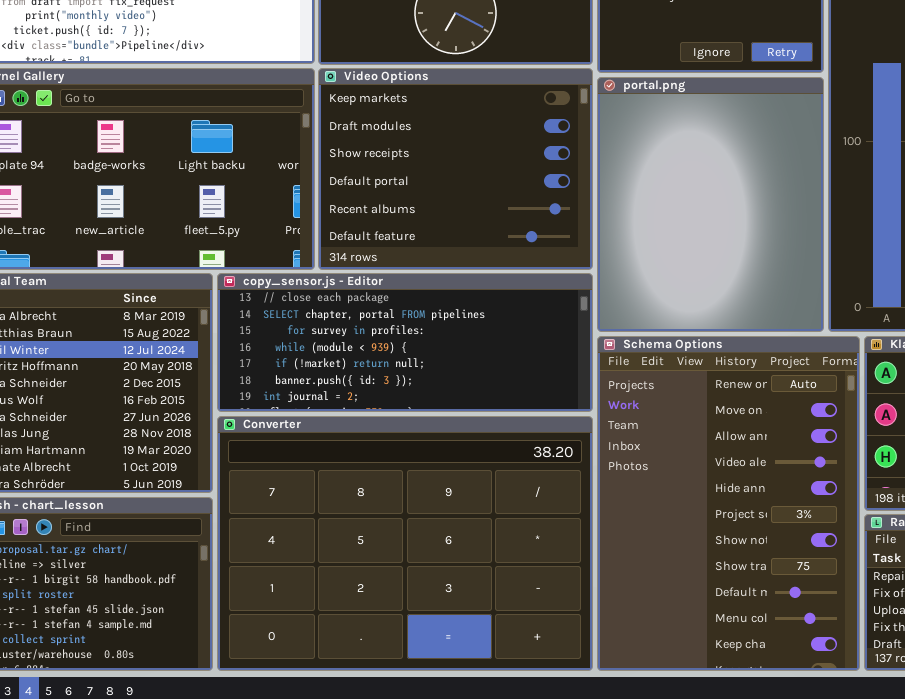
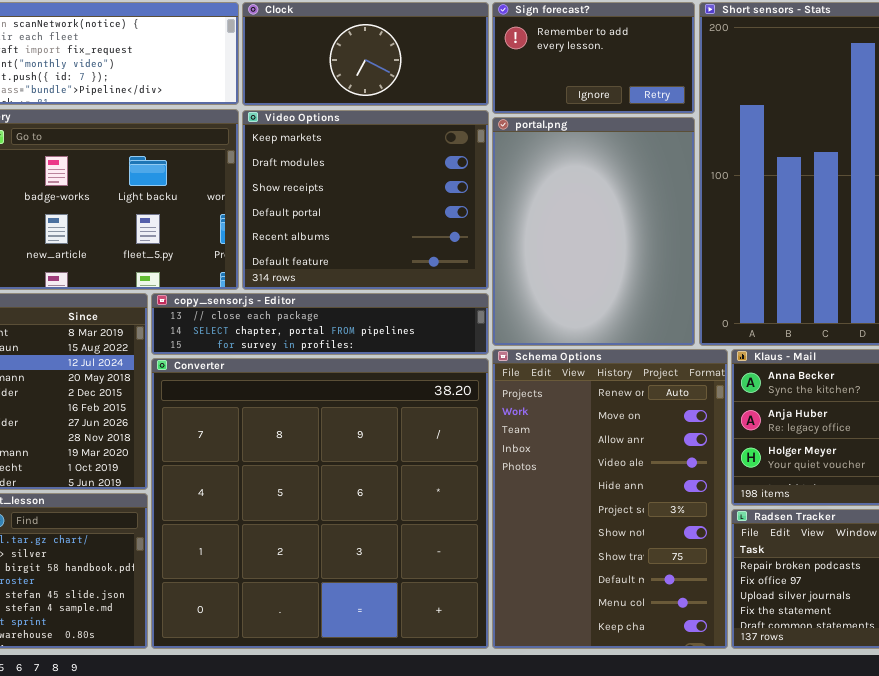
copy_sensor.js - Editor: [217,273,593,412] -> [151,293,489,355], resized
Converter: [217,416,593,671] -> [151,358,489,649], resized

